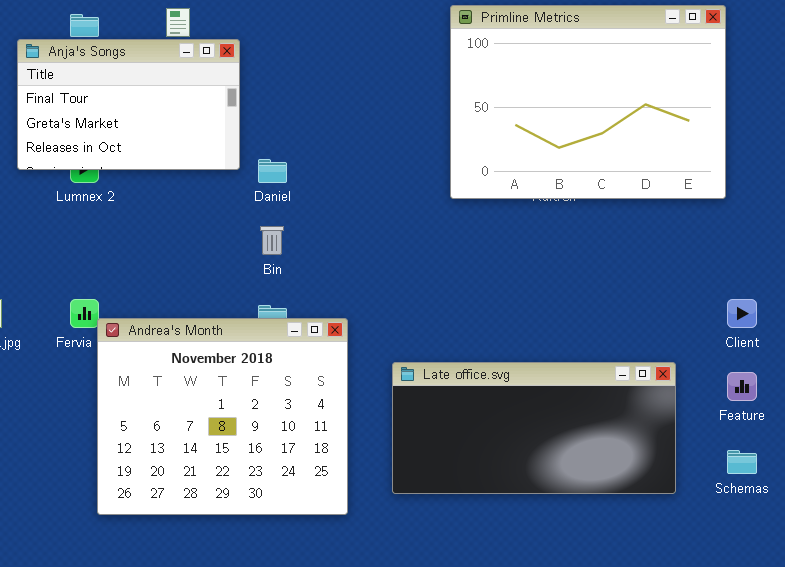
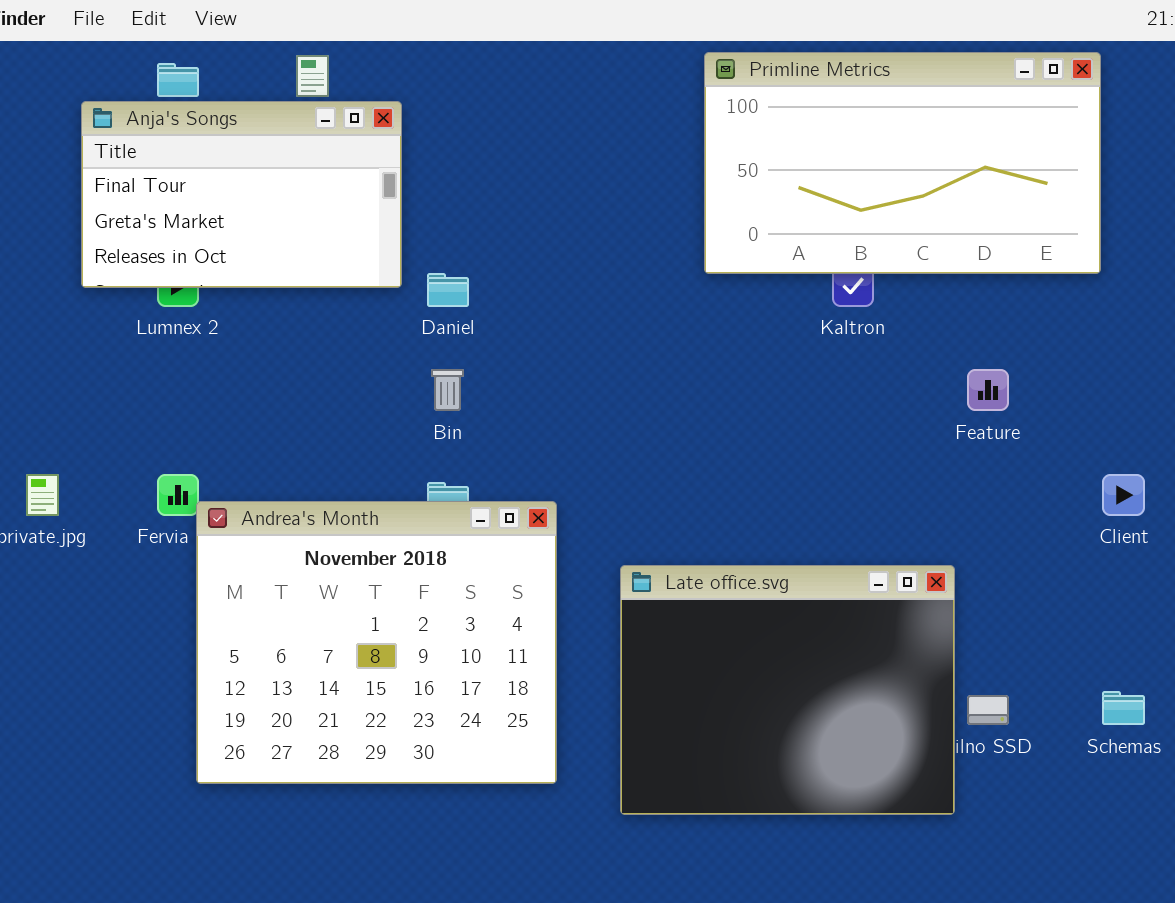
Primline Metrics: [450,5,726,199] -> [704,52,1101,274], resized
Late office.svg: [392,362,676,494] -> [620,565,955,815], resized
Feature: [727,372,757,401] -> [967,369,1009,411], moved

